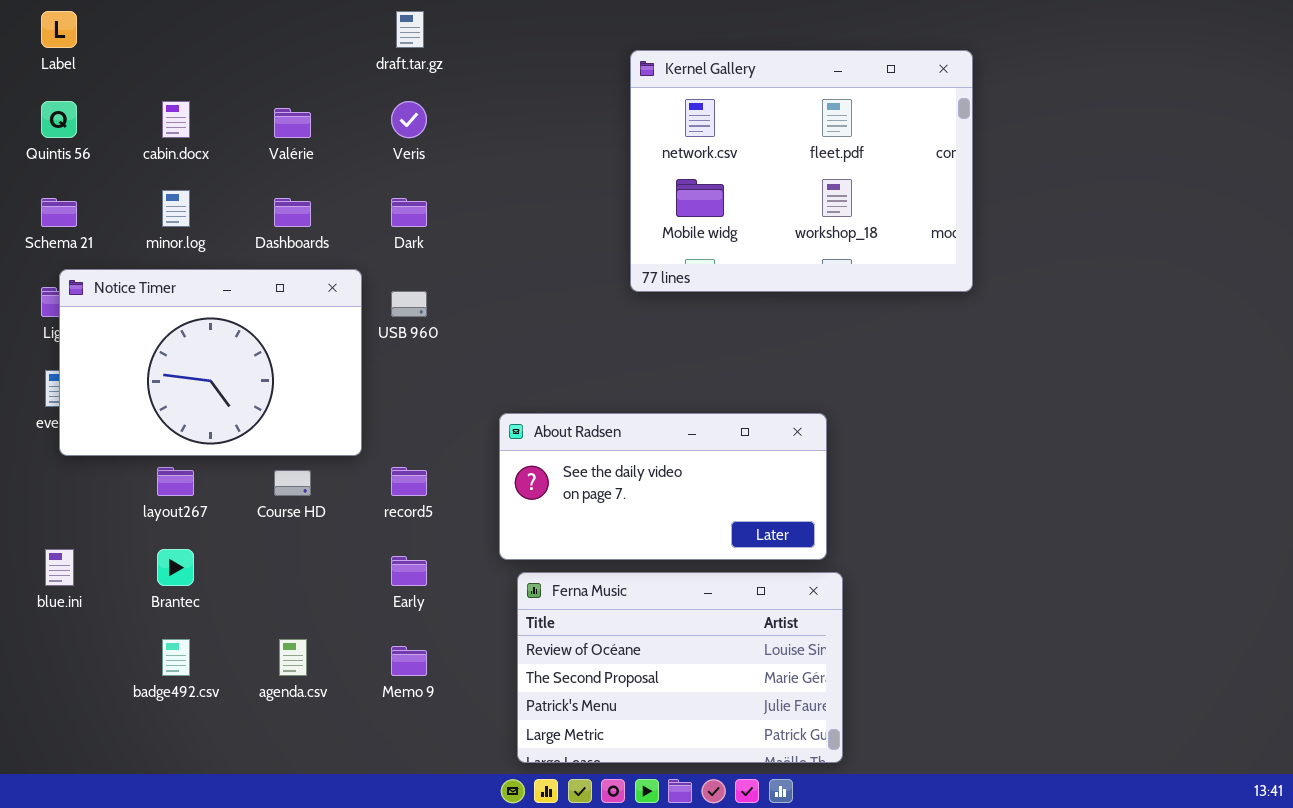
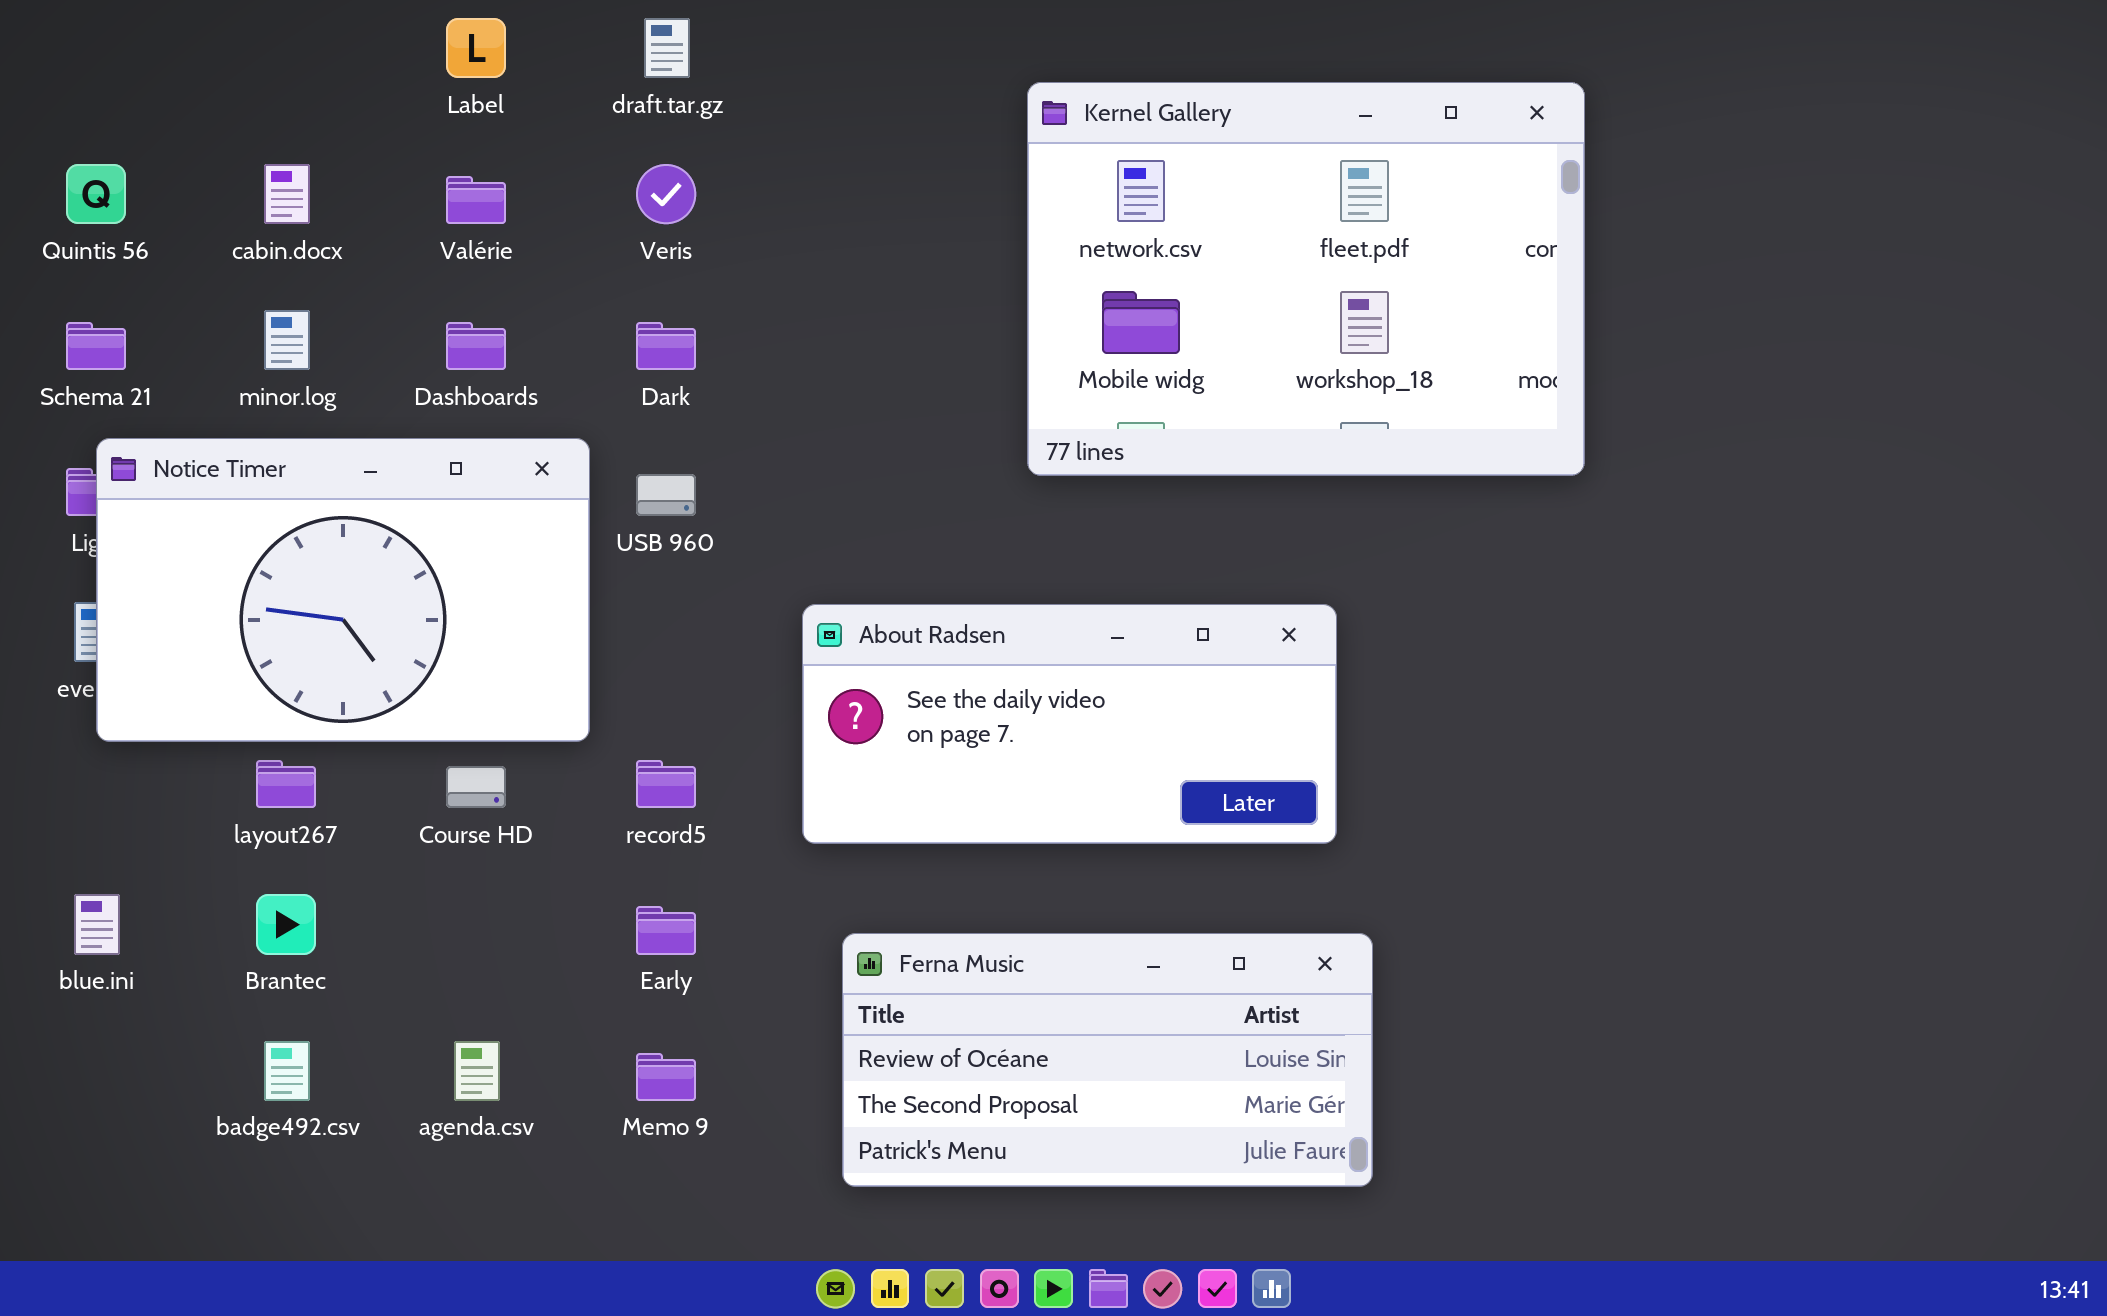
Label: [41,11,77,48] -> [446,18,506,78], moved
About Radsen: [499,413,827,560] -> [802,604,1337,844], moved
Ferna Music: [517,572,843,763] -> [842,933,1373,1187], resized

